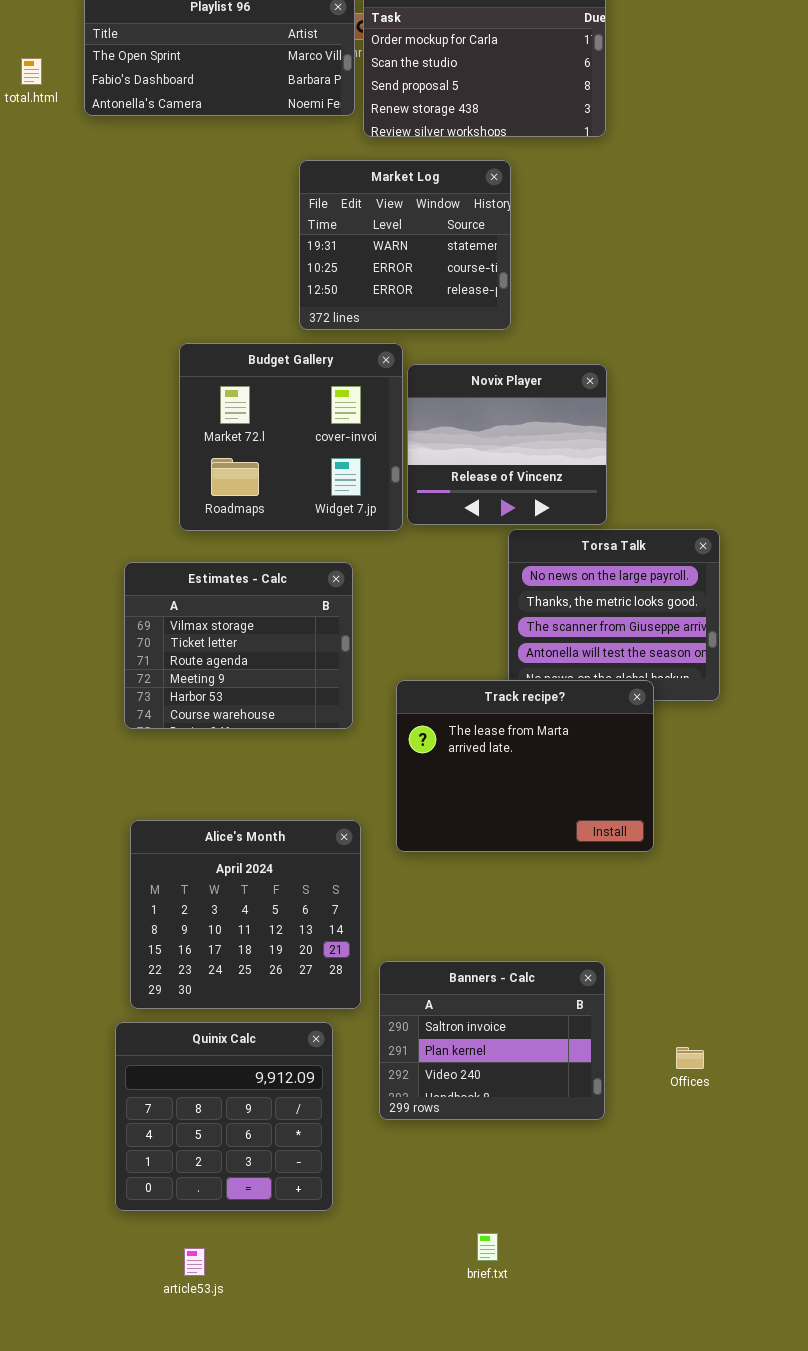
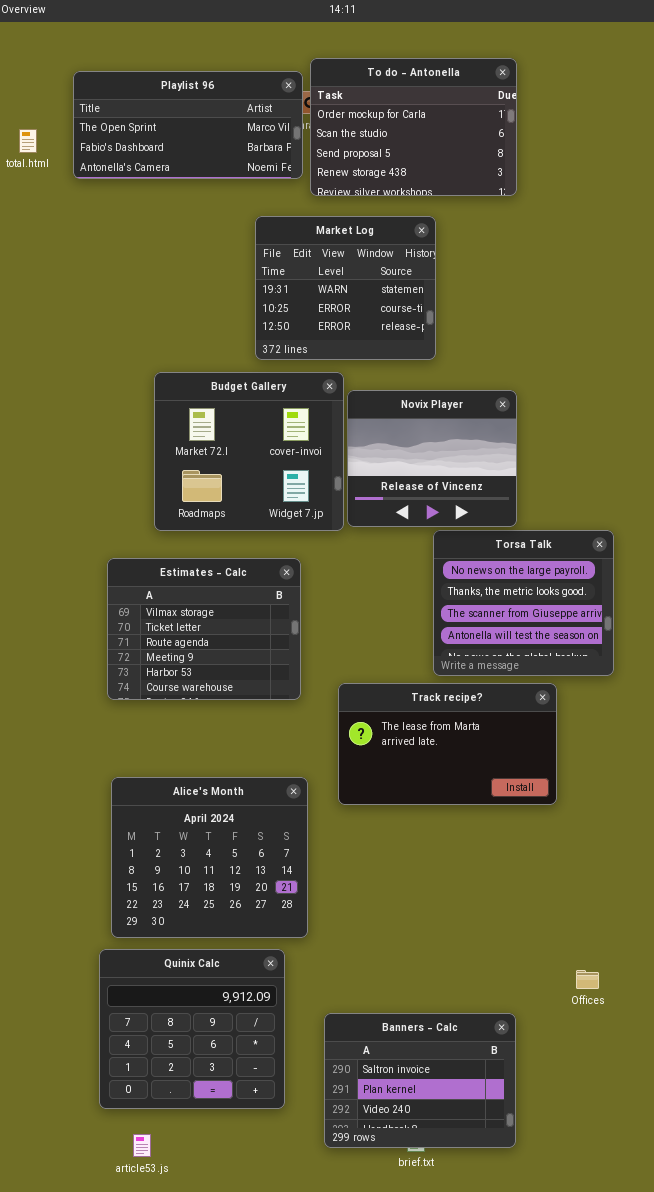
Track recipe?: [396,680,654,852] -> [338,683,557,805], resized
Banners - Calc: [379,961,605,1120] -> [324,1013,516,1148], moved
article53.js: [184,1248,205,1276] -> [133,1134,151,1157], moved

